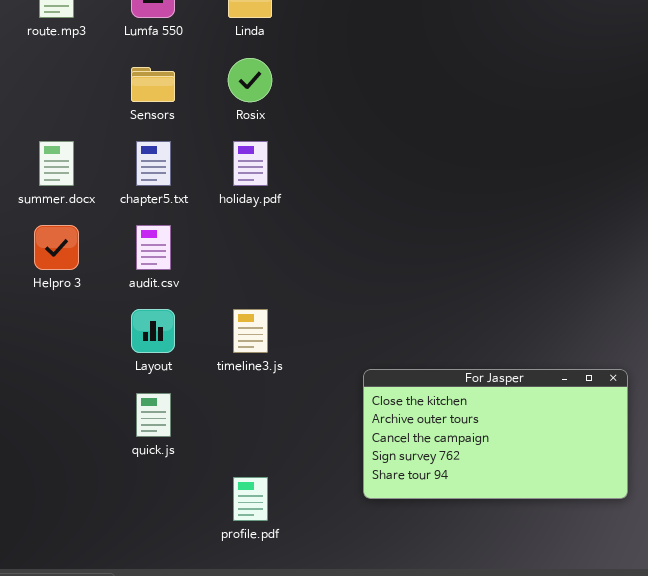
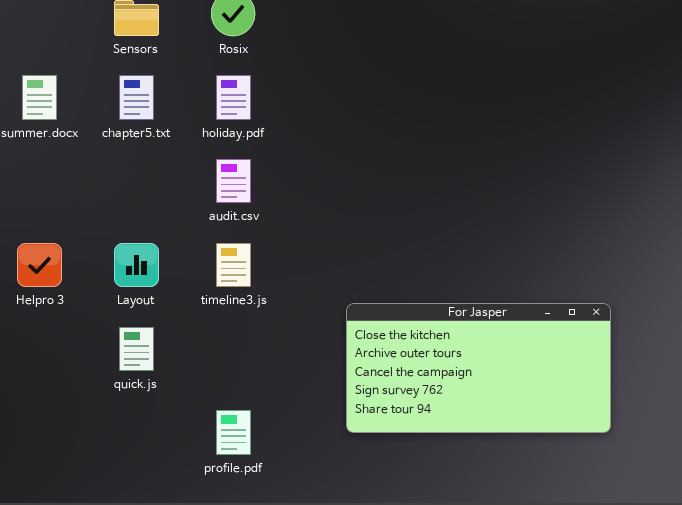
Helpro 3: [34,225,79,270] -> [17,243,62,287], moved
audit.csv: [136,225,171,270] -> [216,159,251,203], moved

